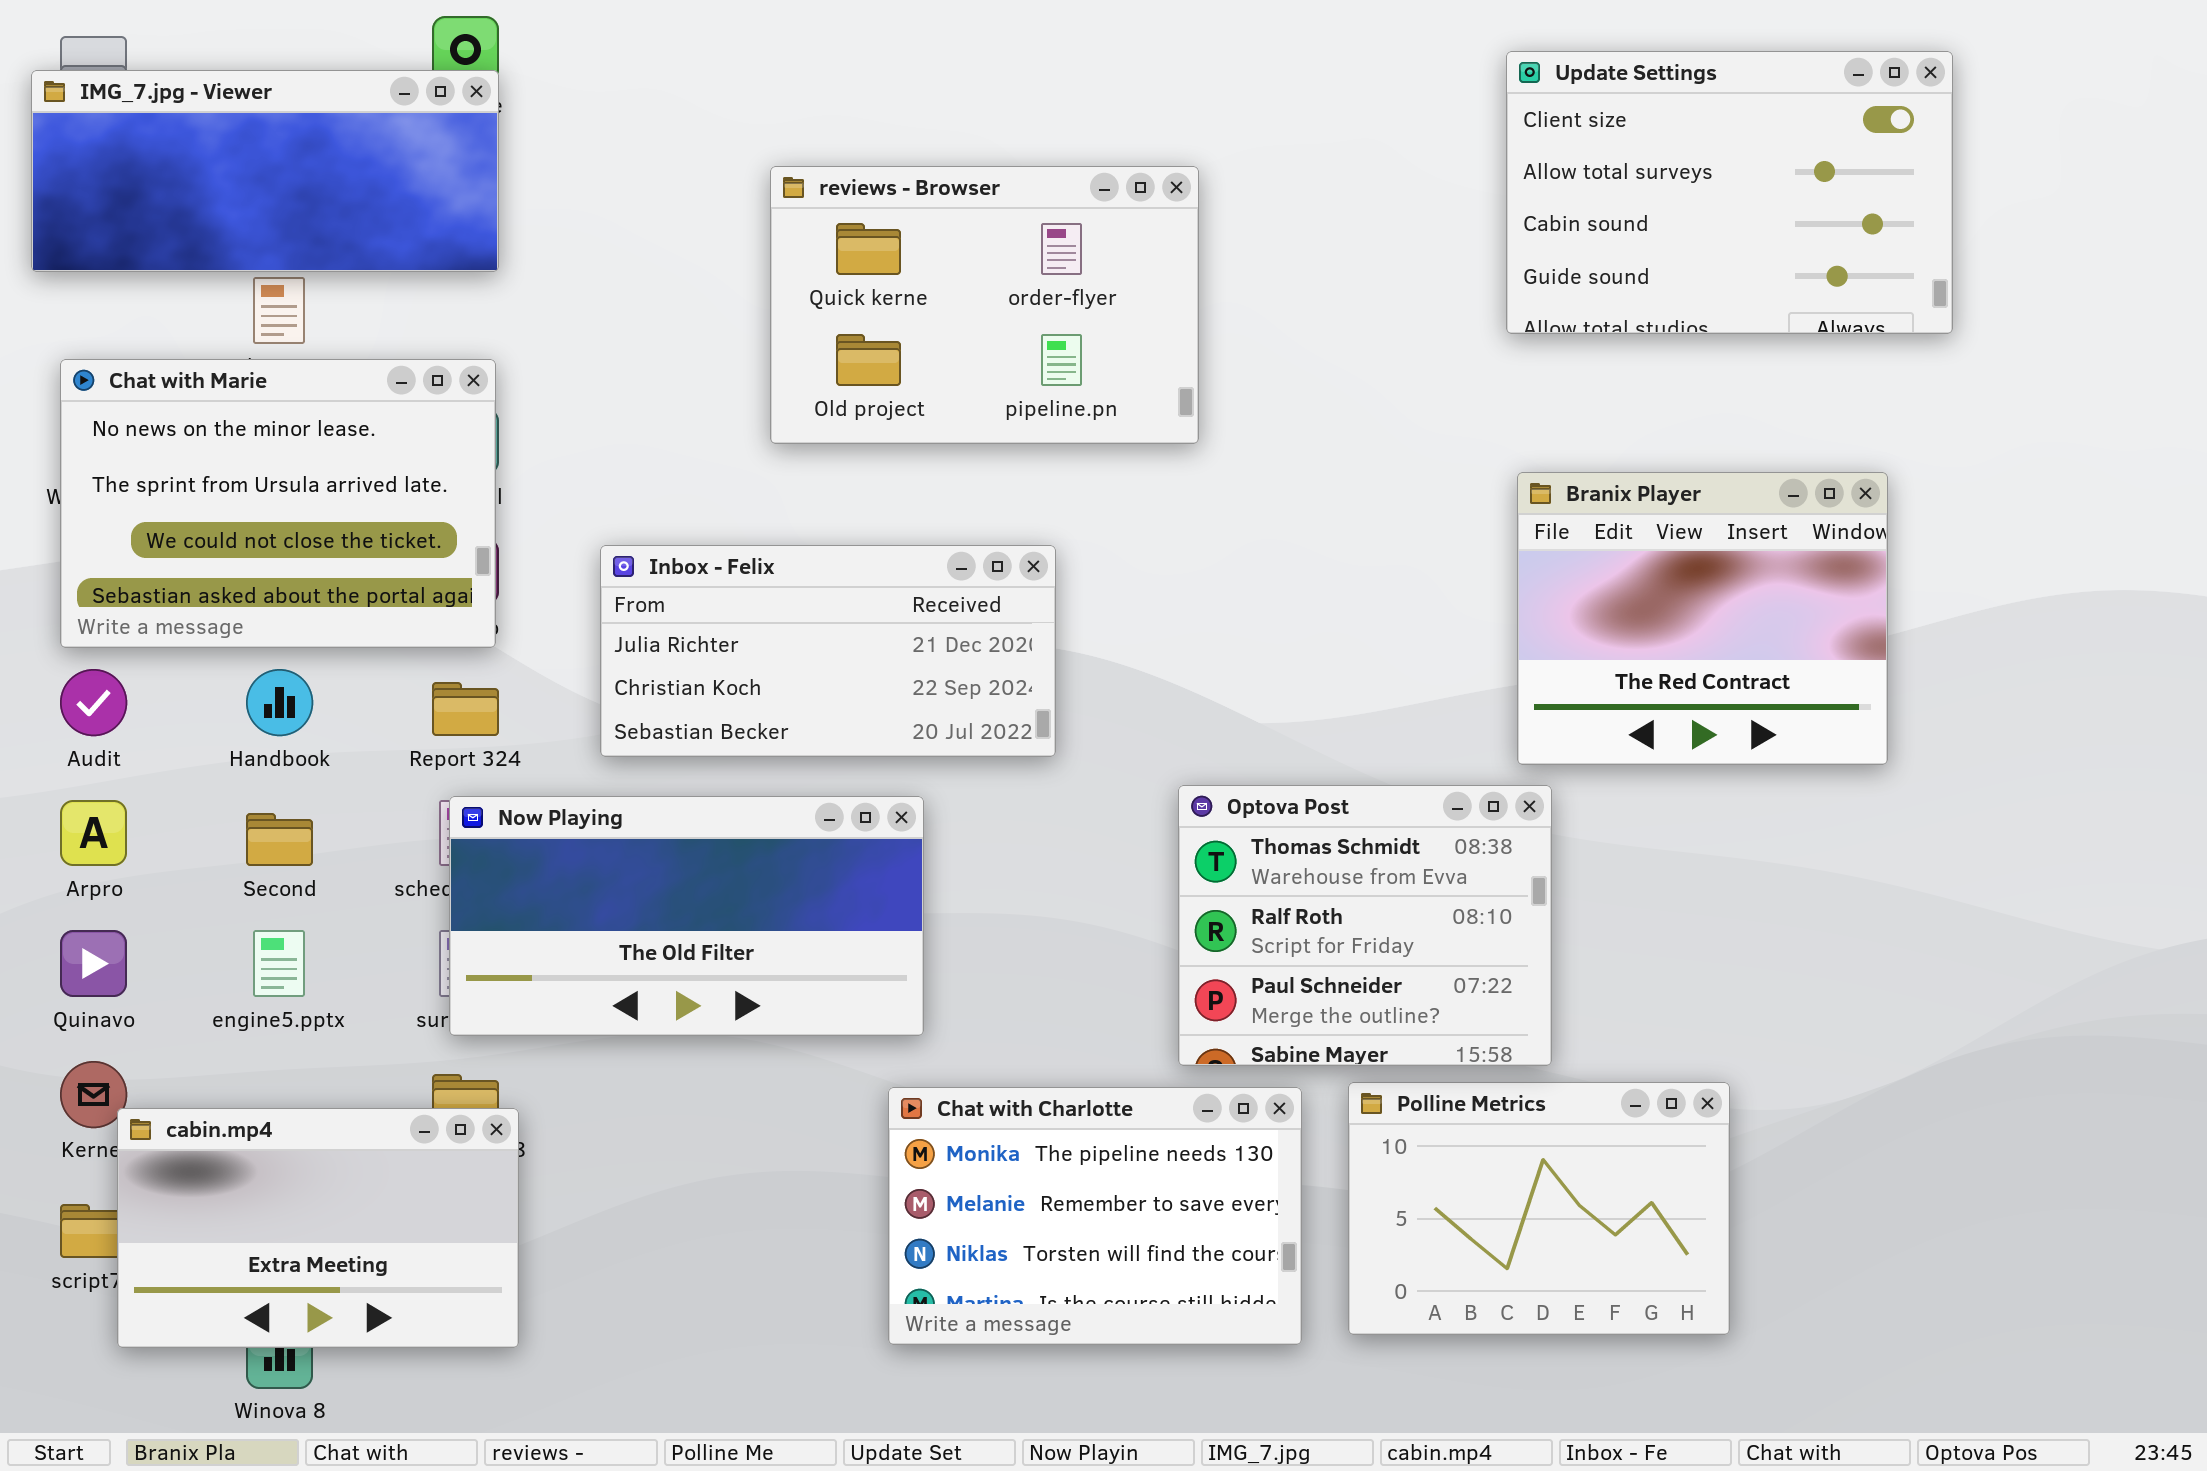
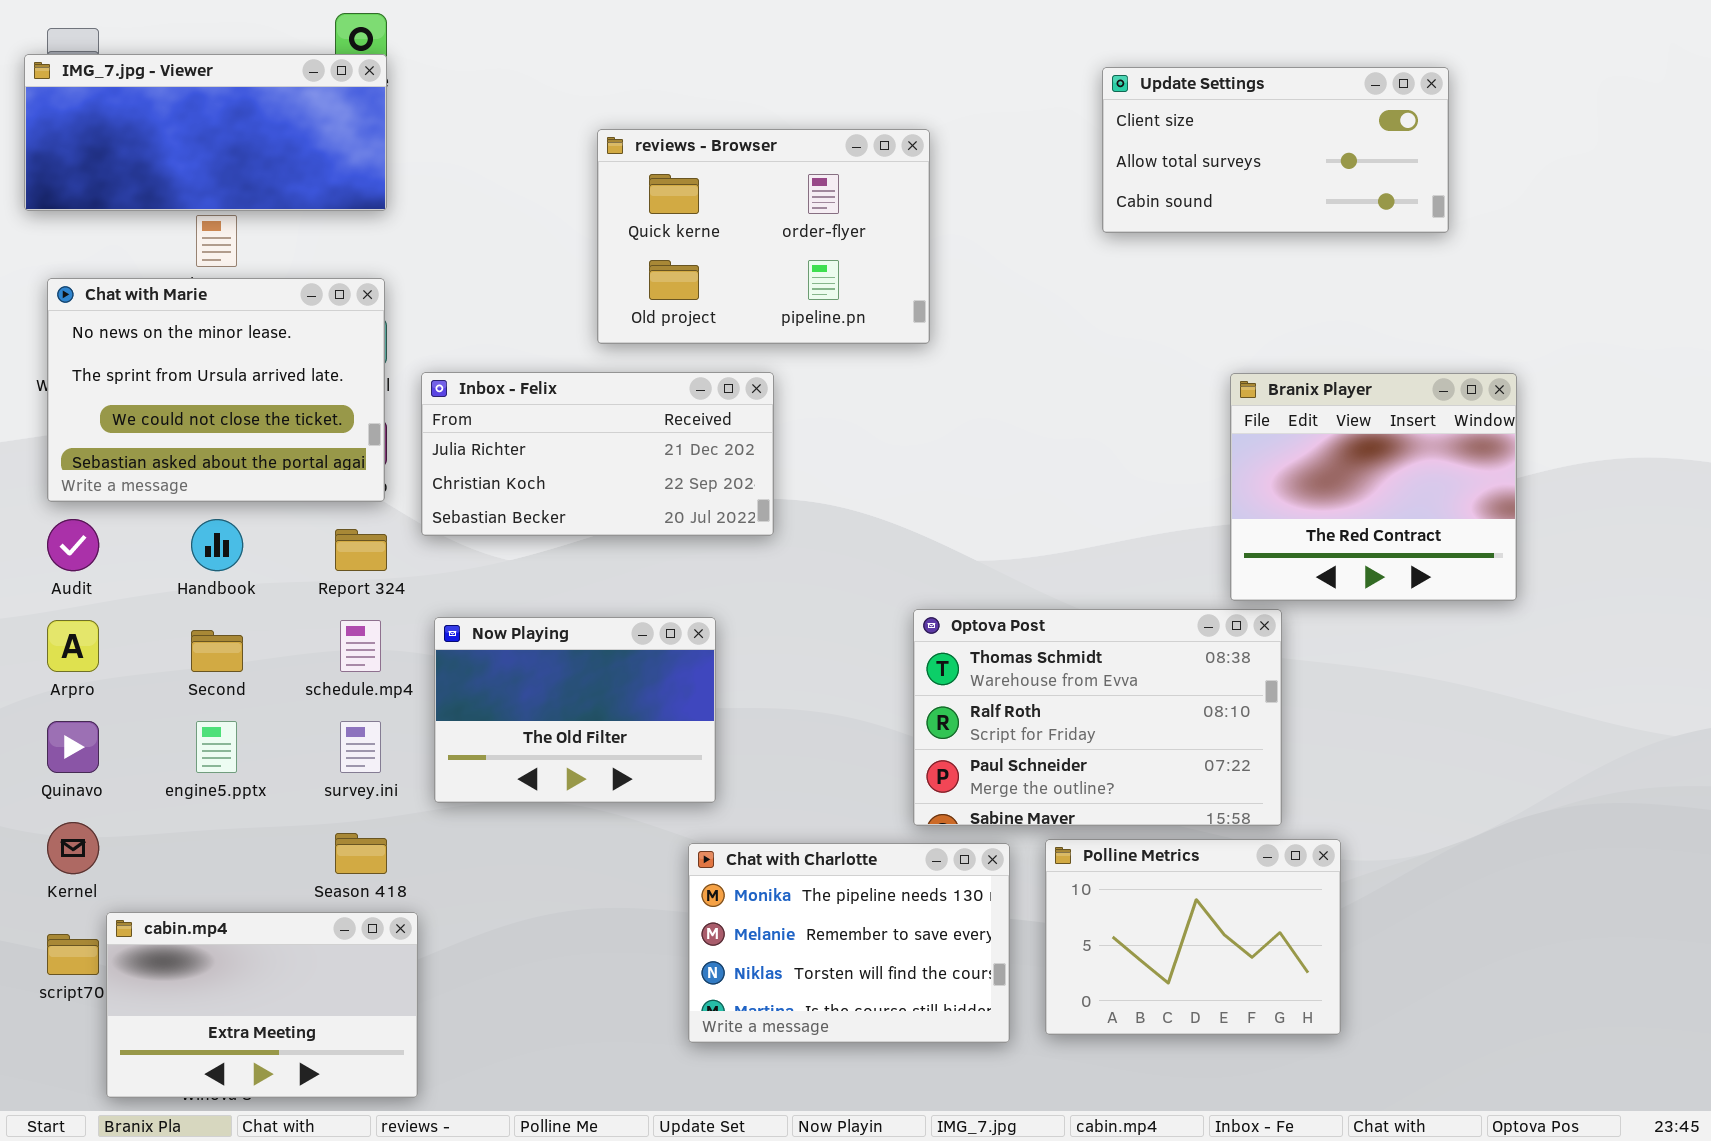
Update Settings: [1506,51,1953,334] -> [1102,67,1449,233], moved, resized
Branix Player: [1517,472,1888,765] -> [1230,373,1517,601], moved
Inbox - Felix: [600,545,1056,757] -> [421,372,774,536], moved
Optova Post: [1178,785,1552,1066] -> [913,609,1282,826], resized
Now Playing: [449,796,924,1036] -> [434,617,716,803], resized
cabin.mp4: [117,1108,519,1348] -> [106,912,418,1098], moved

